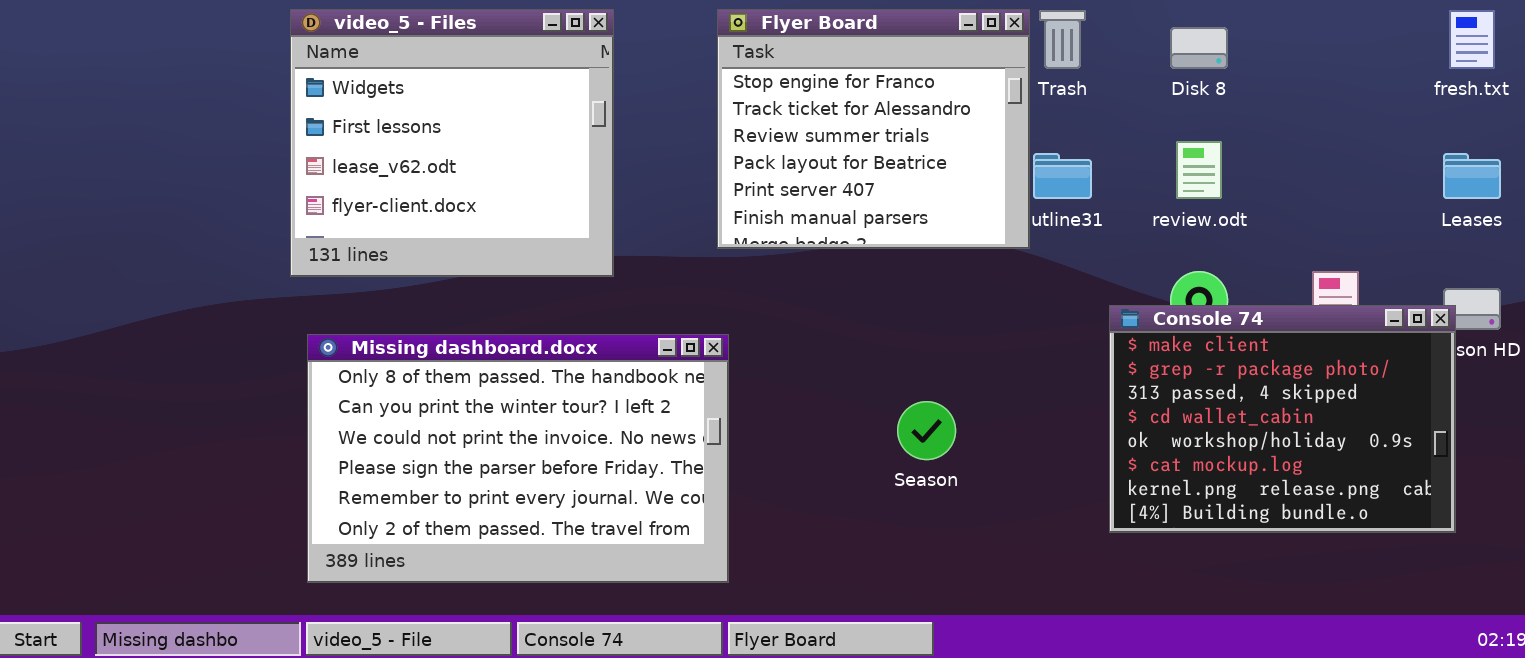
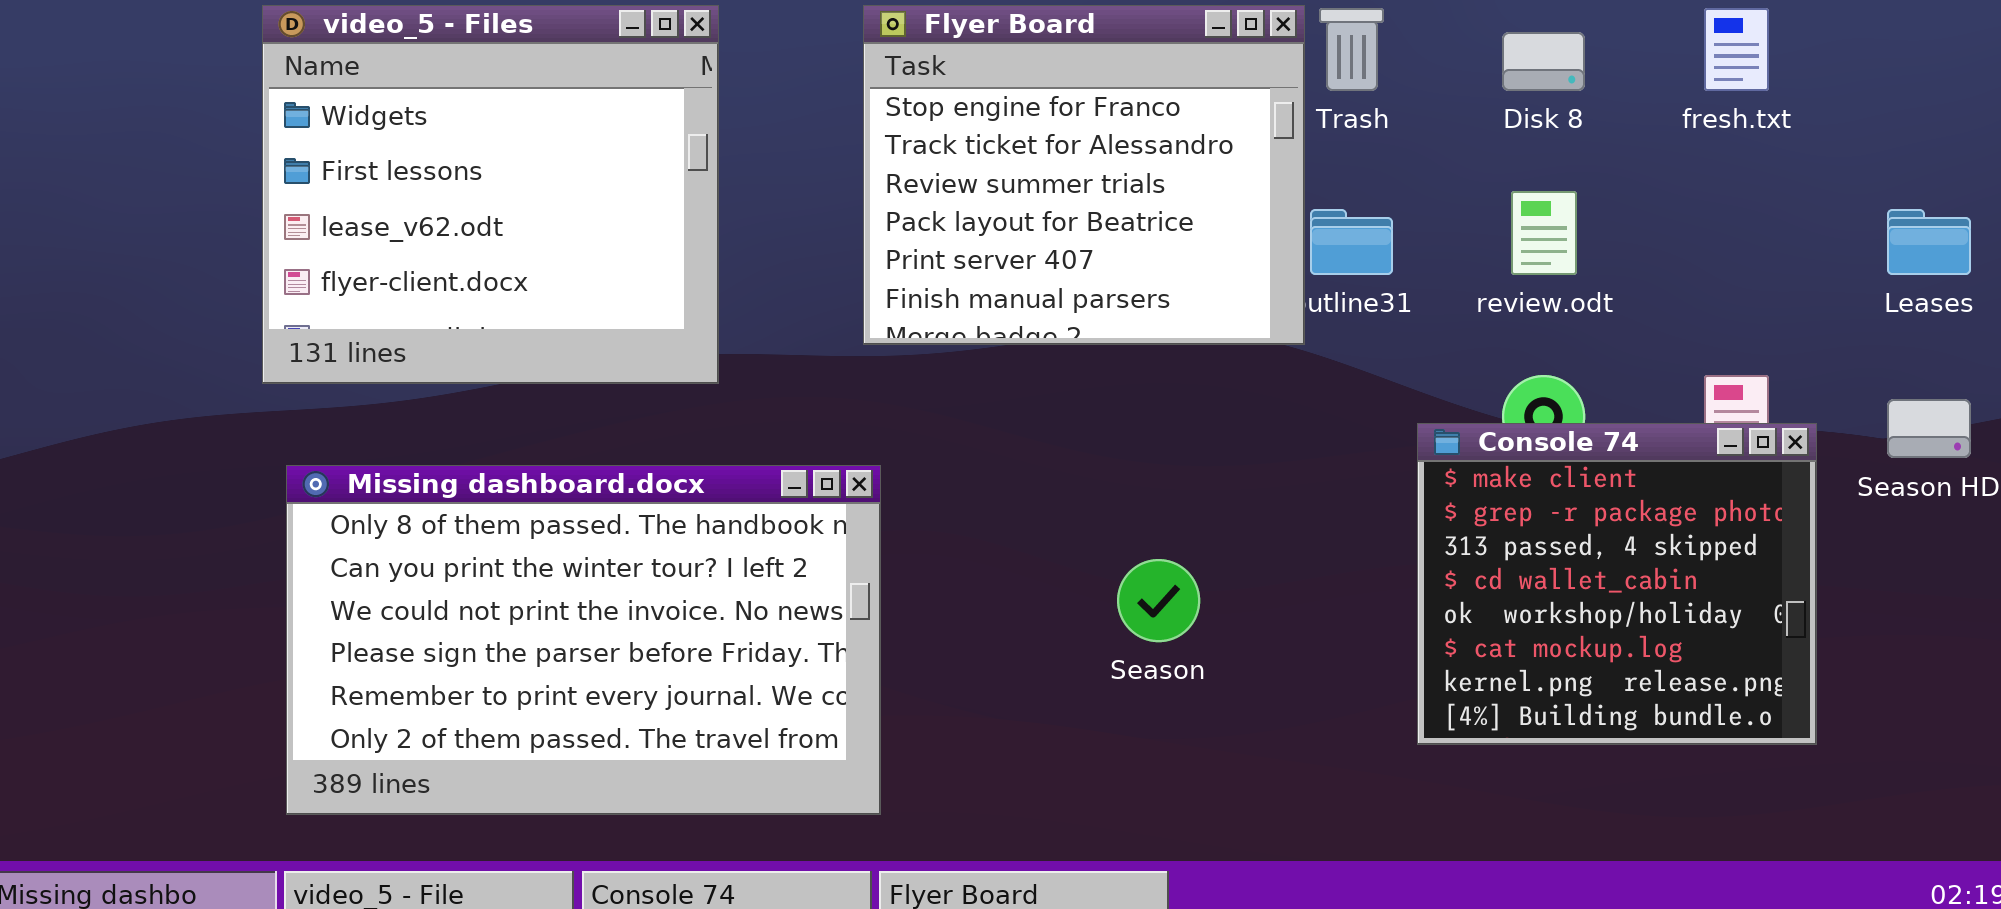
fresh.txt: [1449,10,1495,69] -> [1704,8,1769,91], moved
Console 74: [1109,305,1456,533] -> [1417,423,1817,745], resized

